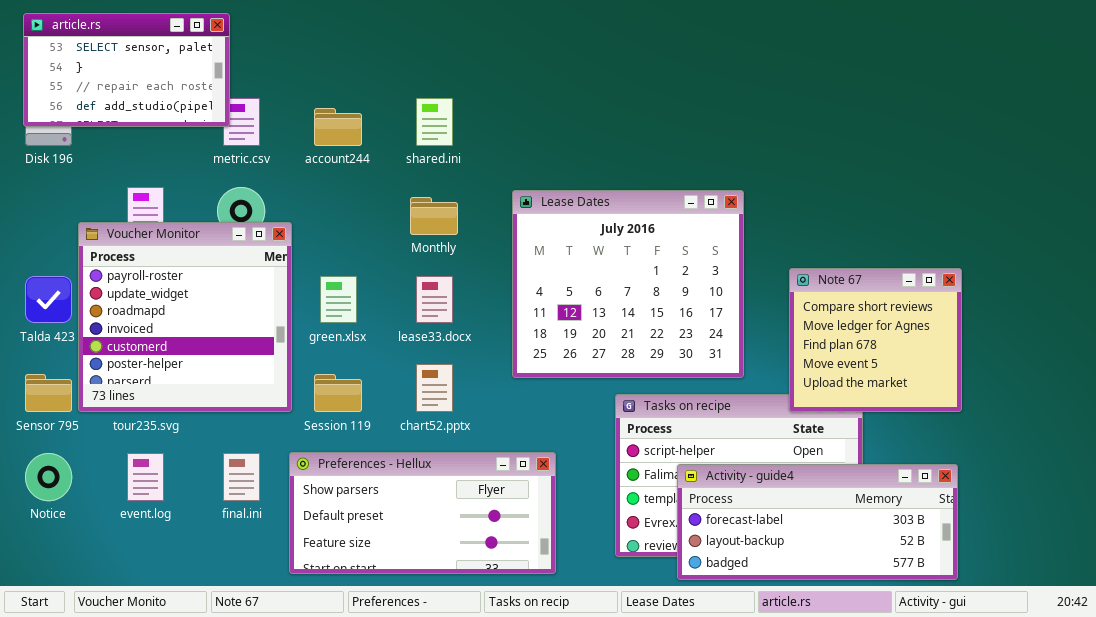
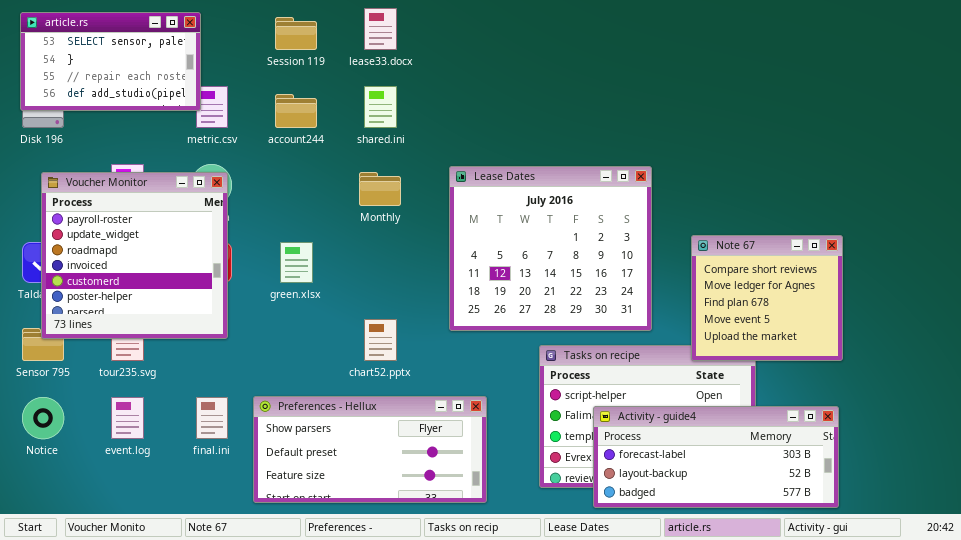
Voucher Monitor: [78,222,292,412] -> [41,172,228,339], moved
lease33.docx: [416,276,453,323] -> [364,8,397,50], moved
Session 119: [314,374,362,412] -> [275,17,317,50], moved

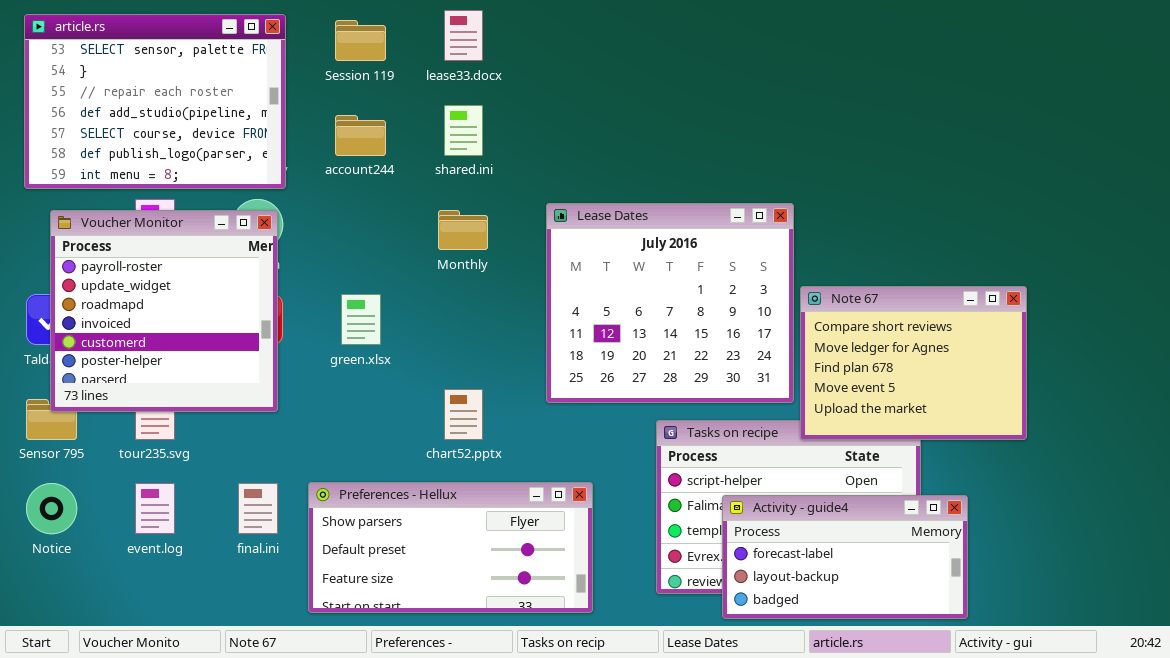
article.rs: [20,12,201,111] -> [24,14,286,189], resized
Note 67: [691,235,843,361] -> [800,286,1027,440], resized
Activity - guide4: [593,406,839,508] -> [722,495,968,619], resized

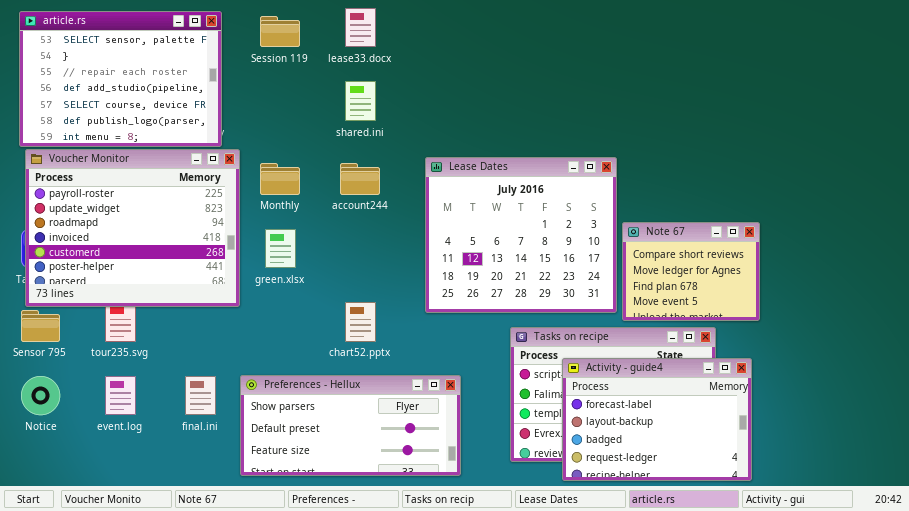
account244: [335,115,386,156] -> [340,163,380,195], moved
Voucher Monitor: [50,210,278,412] -> [25,149,240,307], moved, resized
Monthly: [438,210,488,250] -> [260,163,300,195], moved
Note 67: [800,286,1027,440] -> [622,222,760,321], resized
Activity - guide4: [722,495,968,619] -> [562,358,752,481], resized

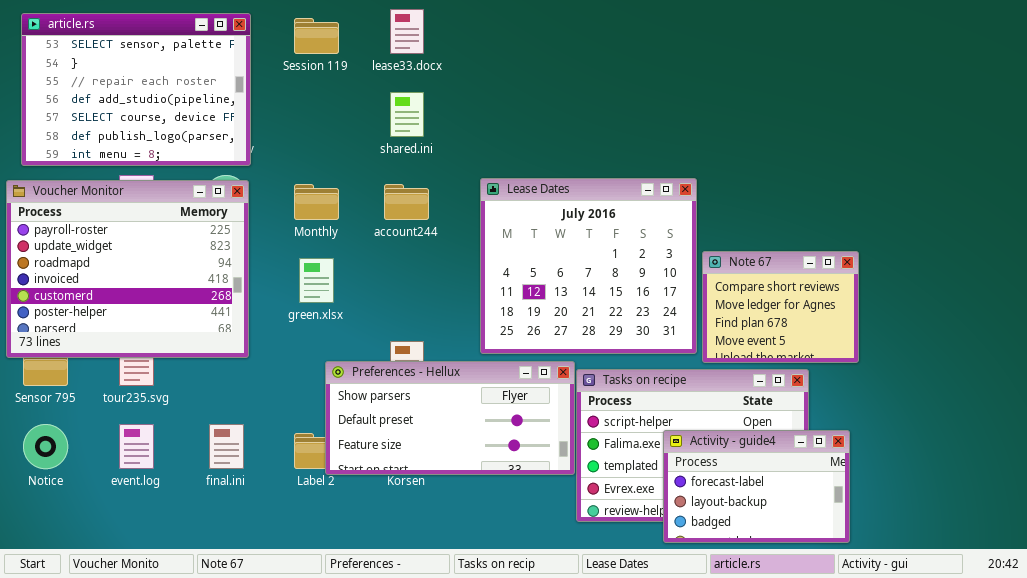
Voucher Monitor: [25,149,240,307] -> [6,180,249,358], moved
Activity - guide4: [562,358,752,481] -> [663,430,850,543], resized
Preferences - Hellux: [240,375,461,476] -> [325,361,575,475], moved

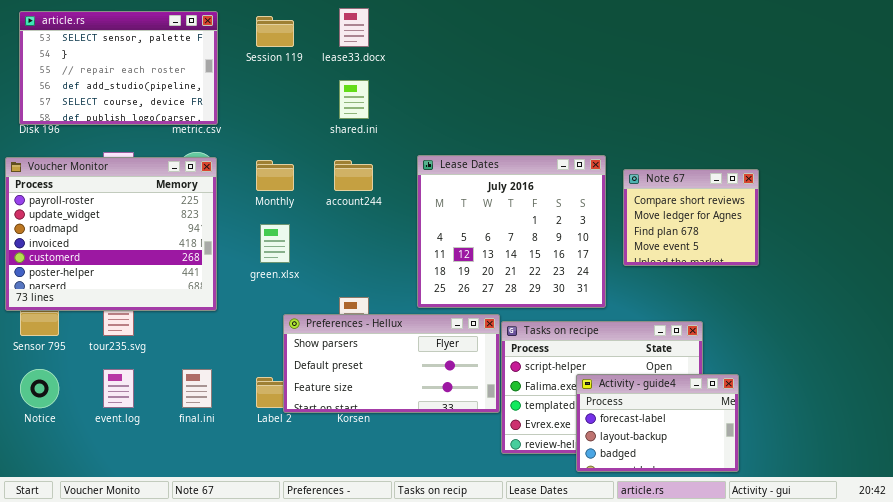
article.rs: [21,13,251,166] -> [19,11,218,125], resized
Note 67: [702,251,859,363] -> [623,169,759,266], moved

